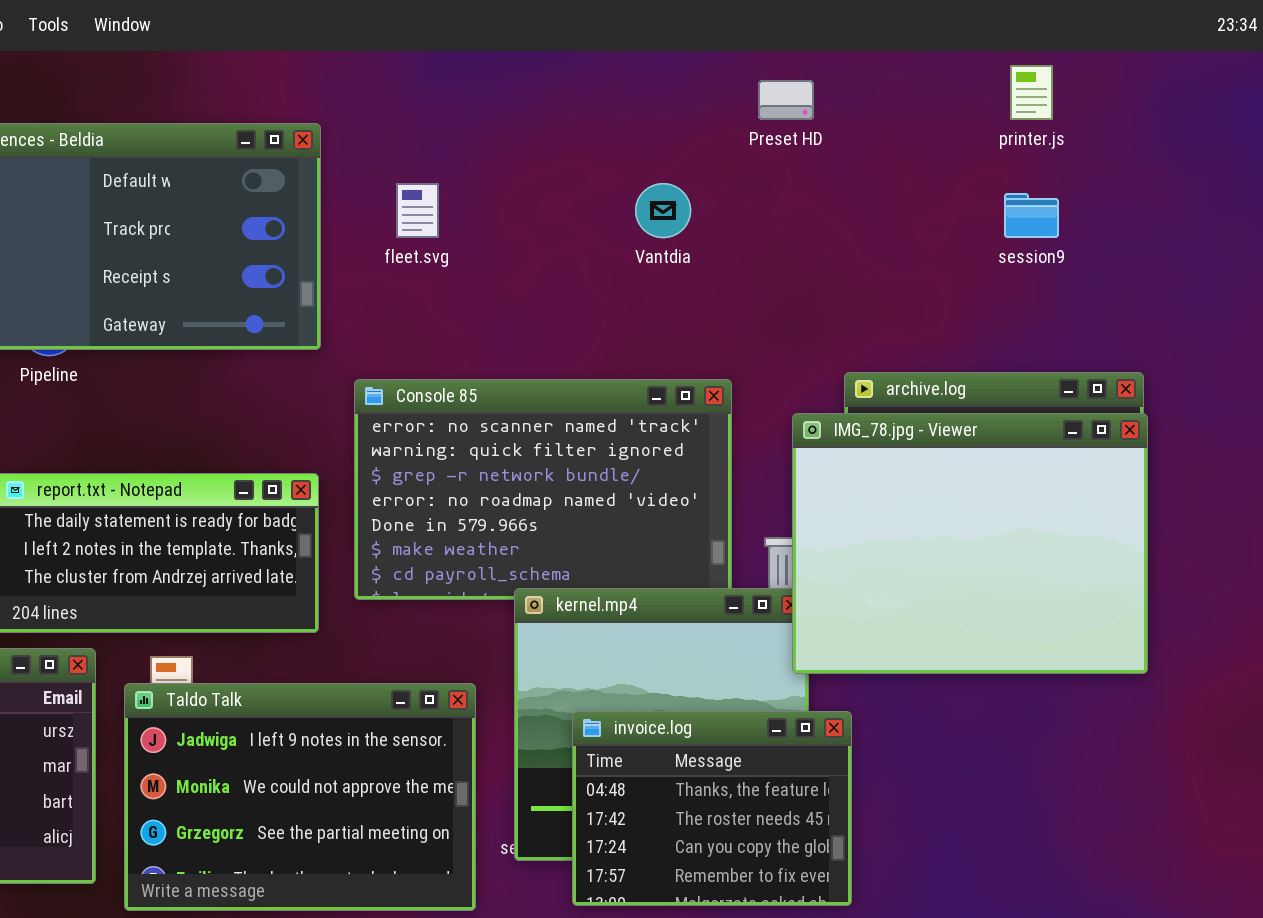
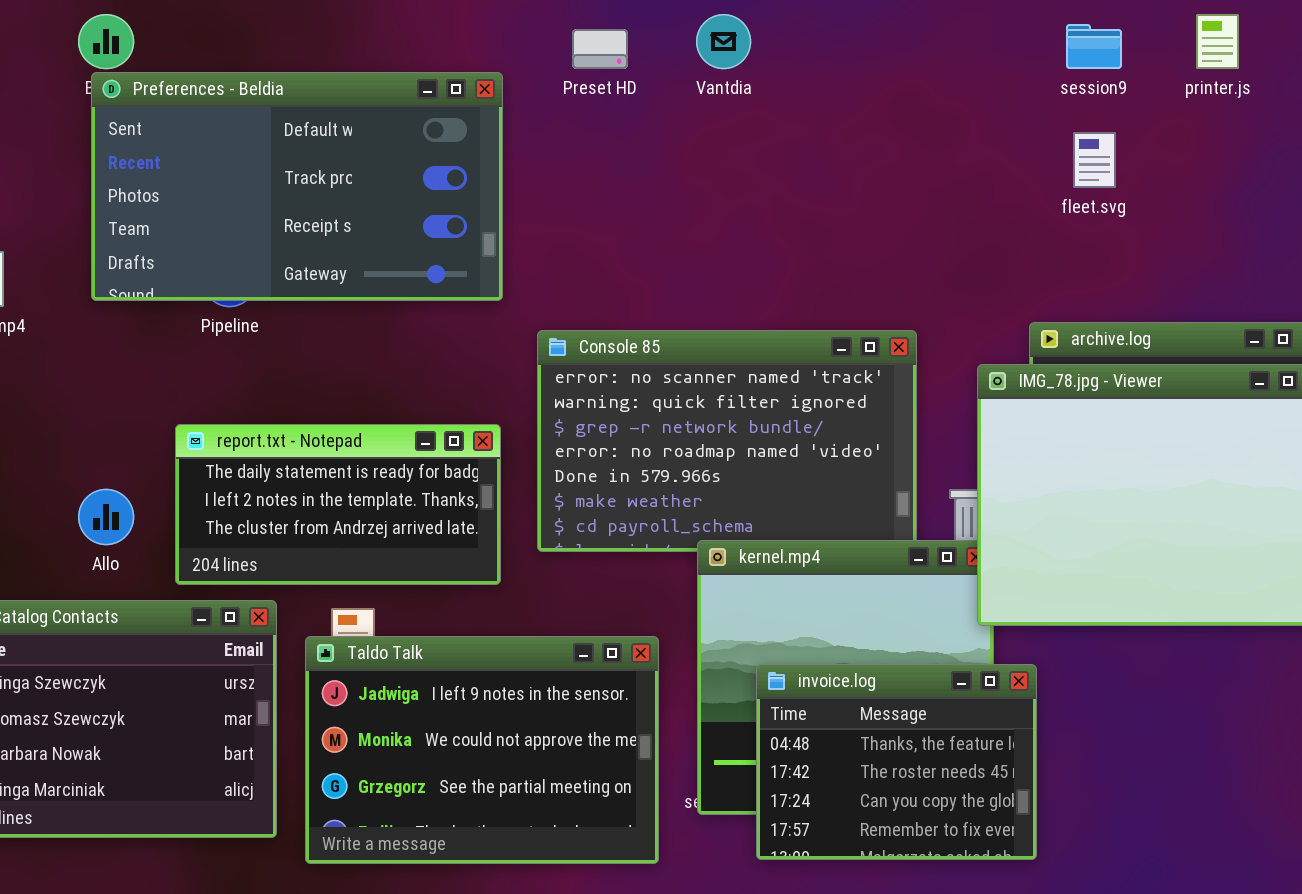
Preset HD: [758,80,814,120] -> [572,29,628,69], moved
fleet.svg: [396,183,439,238] -> [1073,132,1116,188], moved
Vantdia: [635,183,691,238] -> [696,14,751,69], moved
session9: [1004,193,1059,238] -> [1066,24,1122,69], moved

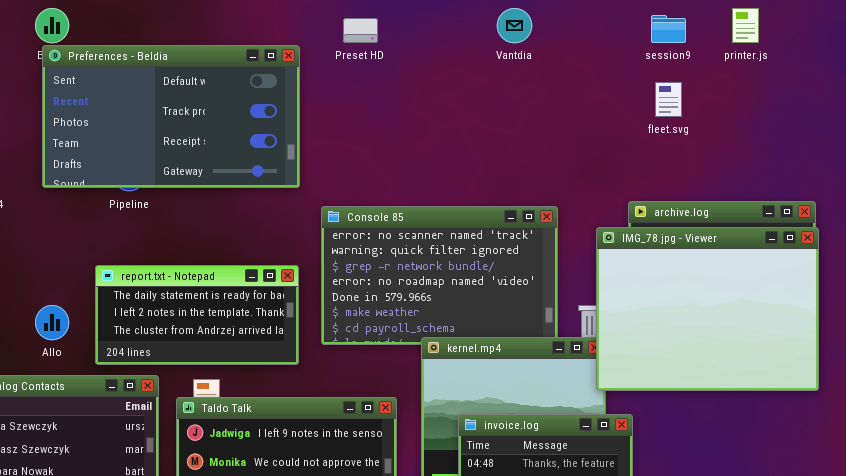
Vantdia: [696,14,751,69] -> [497,8,532,43], moved

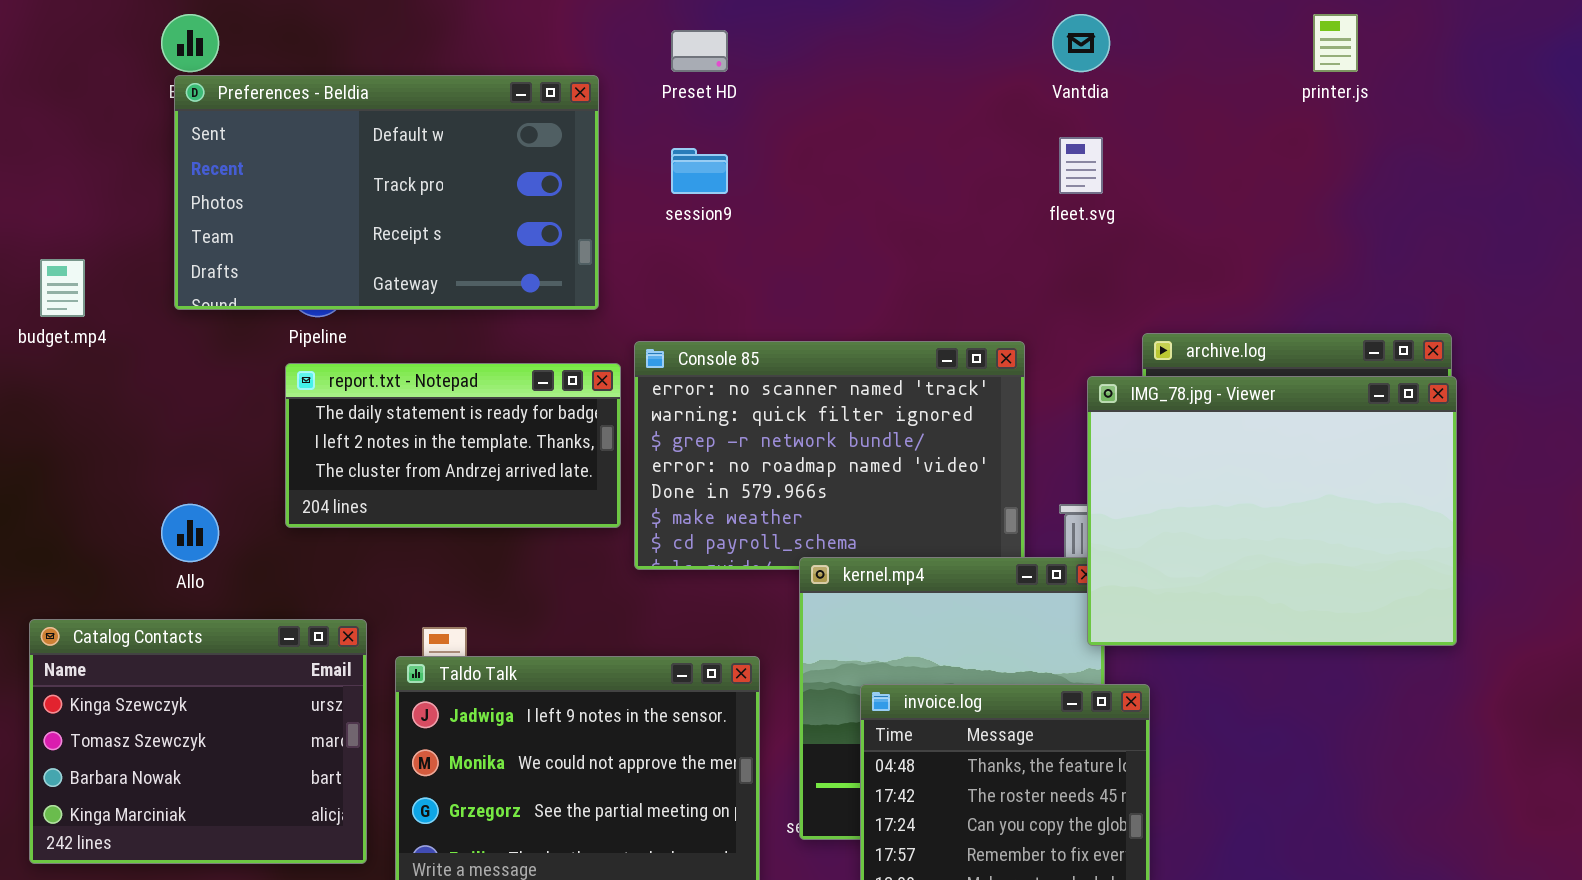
Vantdia: [497,8,532,43] -> [1052,14,1110,72], moved
session9: [651,15,686,43] -> [671,148,728,194], moved
fleet.svg: [655,82,682,117] -> [1059,137,1103,194], moved
report.txt - Notepad: [95,265,299,365] -> [285,363,621,528], moved

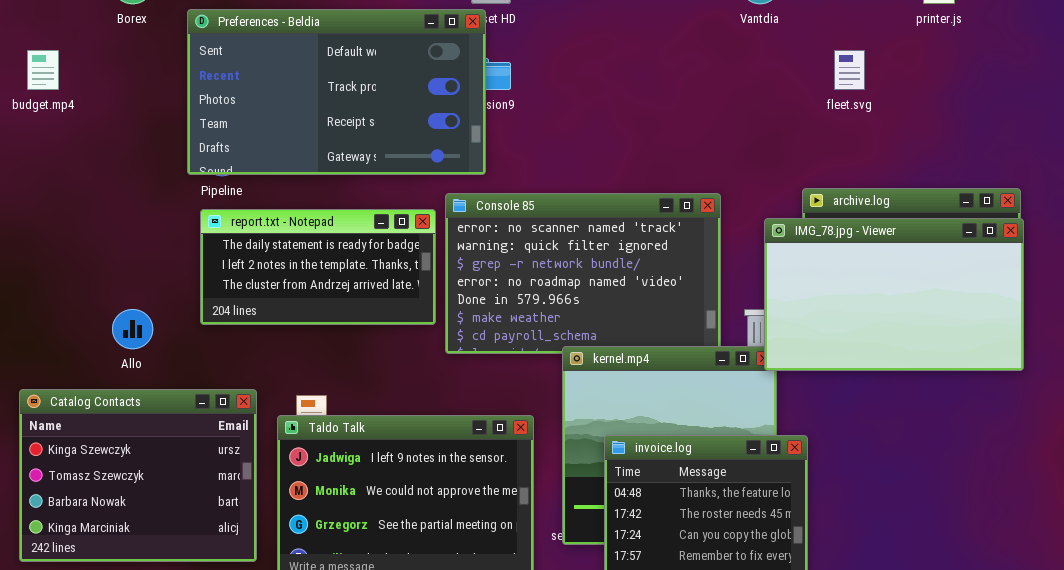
Preferences - Beldia: [174,75,599,310] -> [187,9,486,175], moved
fleet.svg: [1059,137,1103,194] -> [834,50,865,90], moved
budget.mp4: [40,259,85,317] -> [27,50,59,90], moved
IMG_78.jpg - Viewer: [1087,376,1457,646] -> [764,218,1024,371], resized

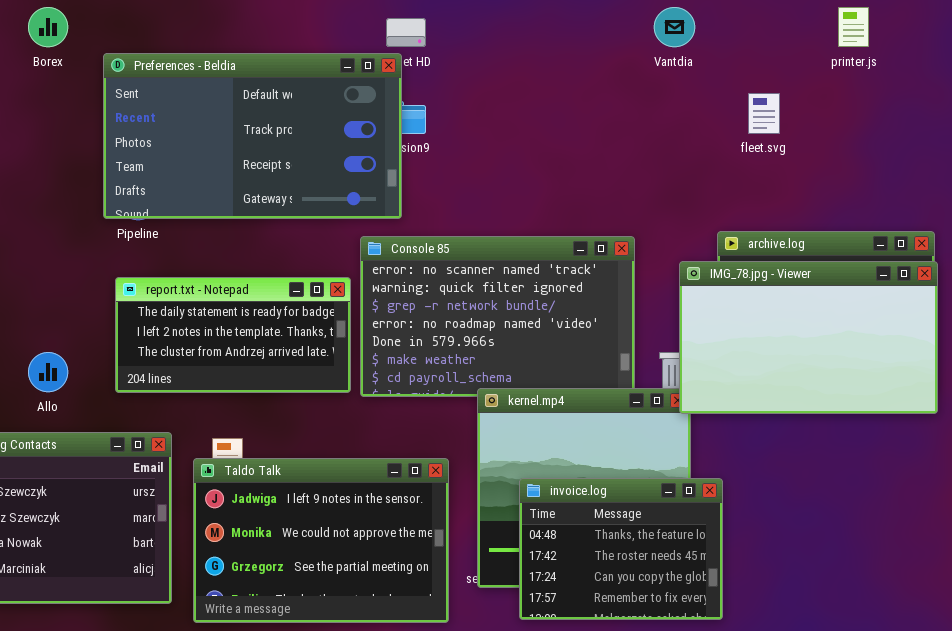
report.txt - Notepad: [200,209,436,325] -> [115,277,351,393], moved

